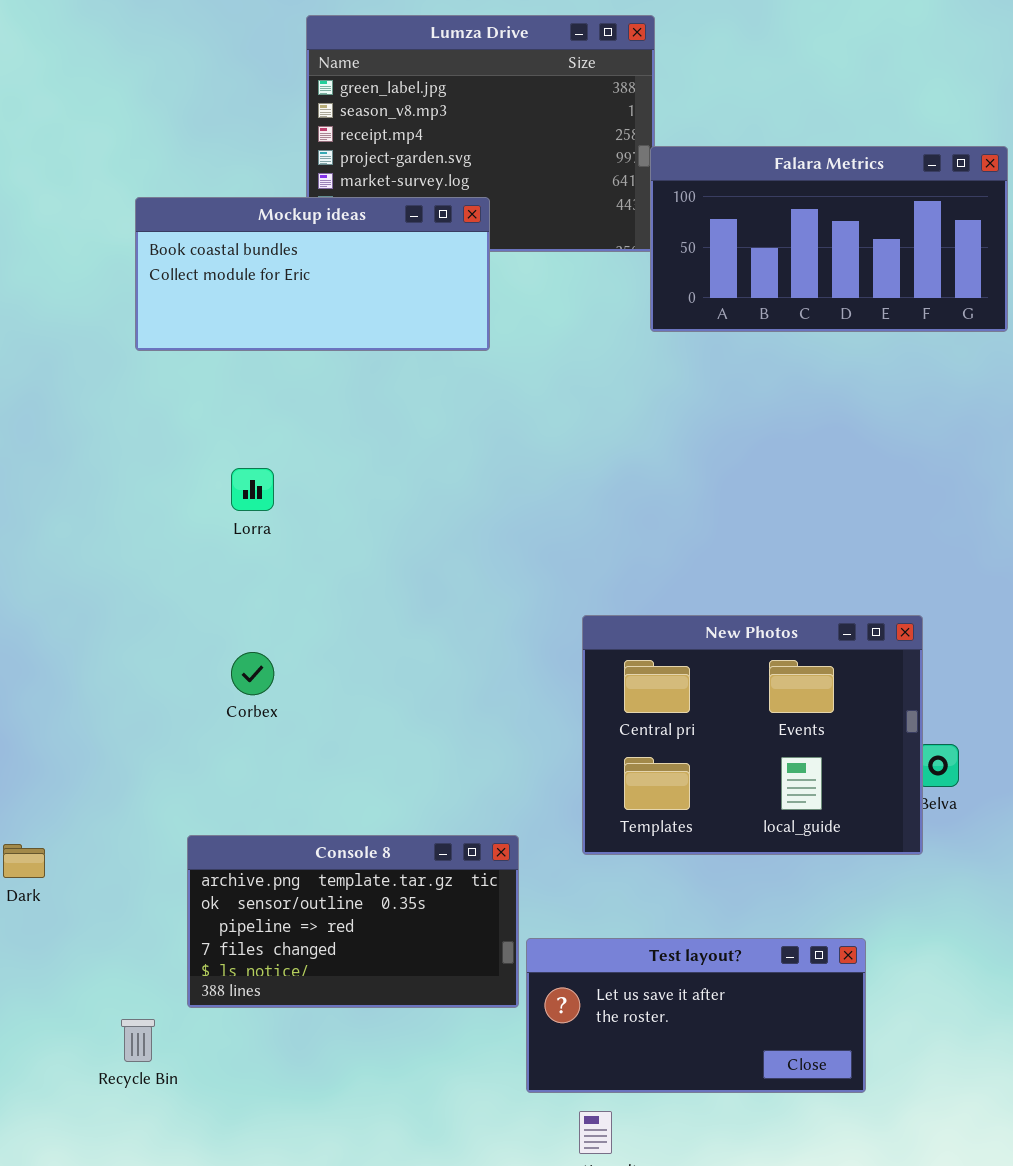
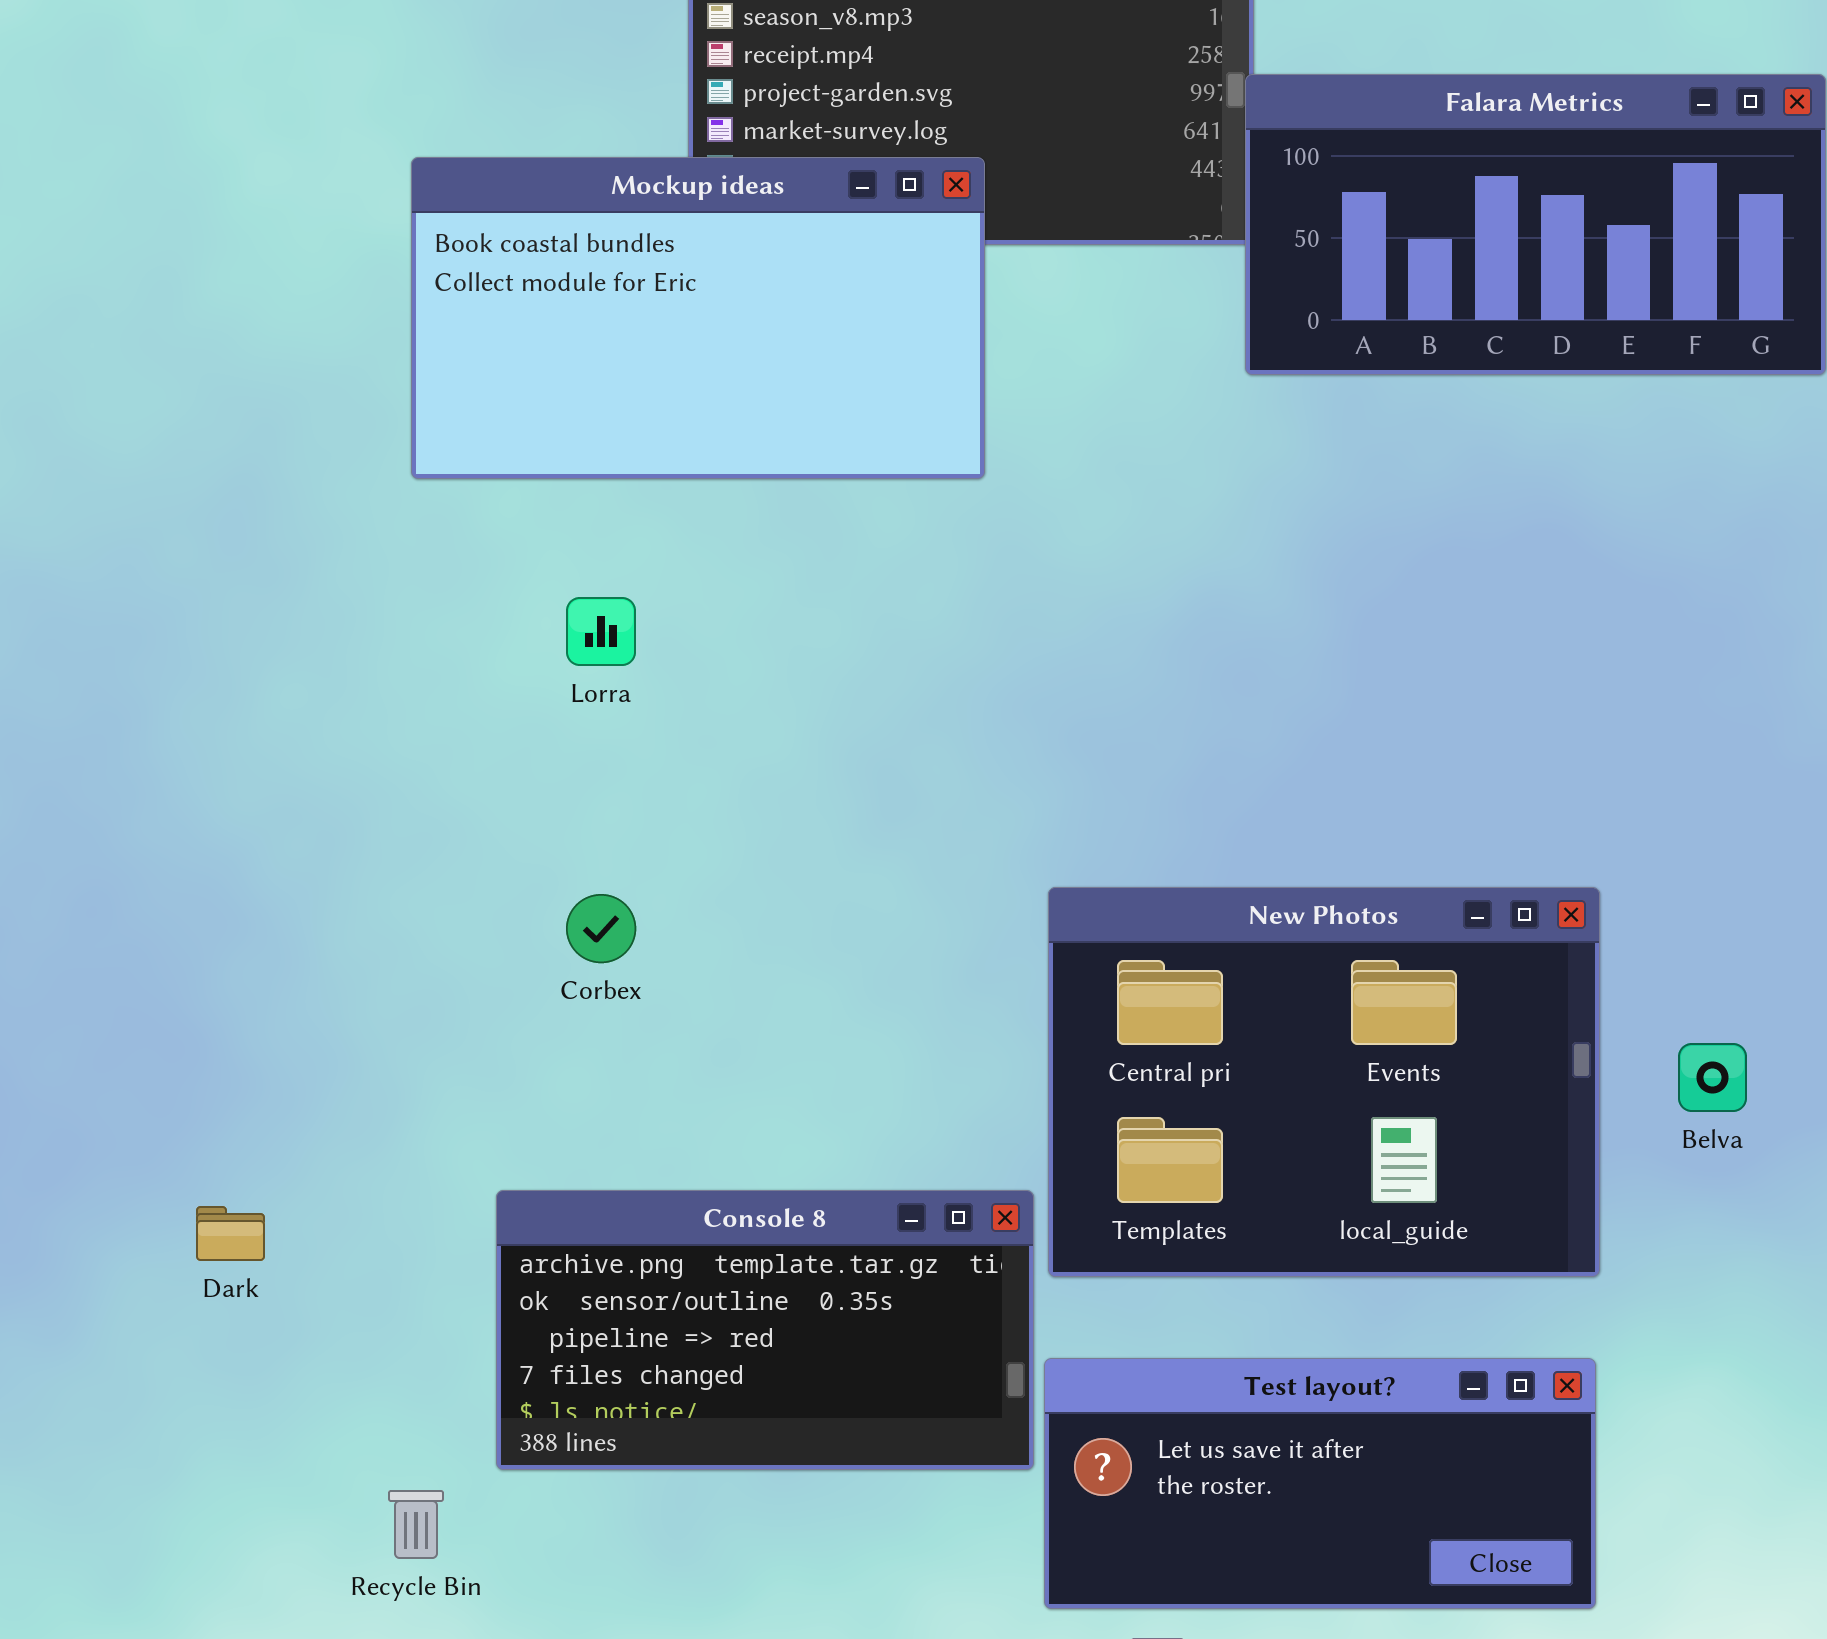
Mockup ideas: [135,197,490,351] -> [411,157,985,479], resized
New Photos: [582,615,923,855] -> [1048,887,1600,1277], moved

